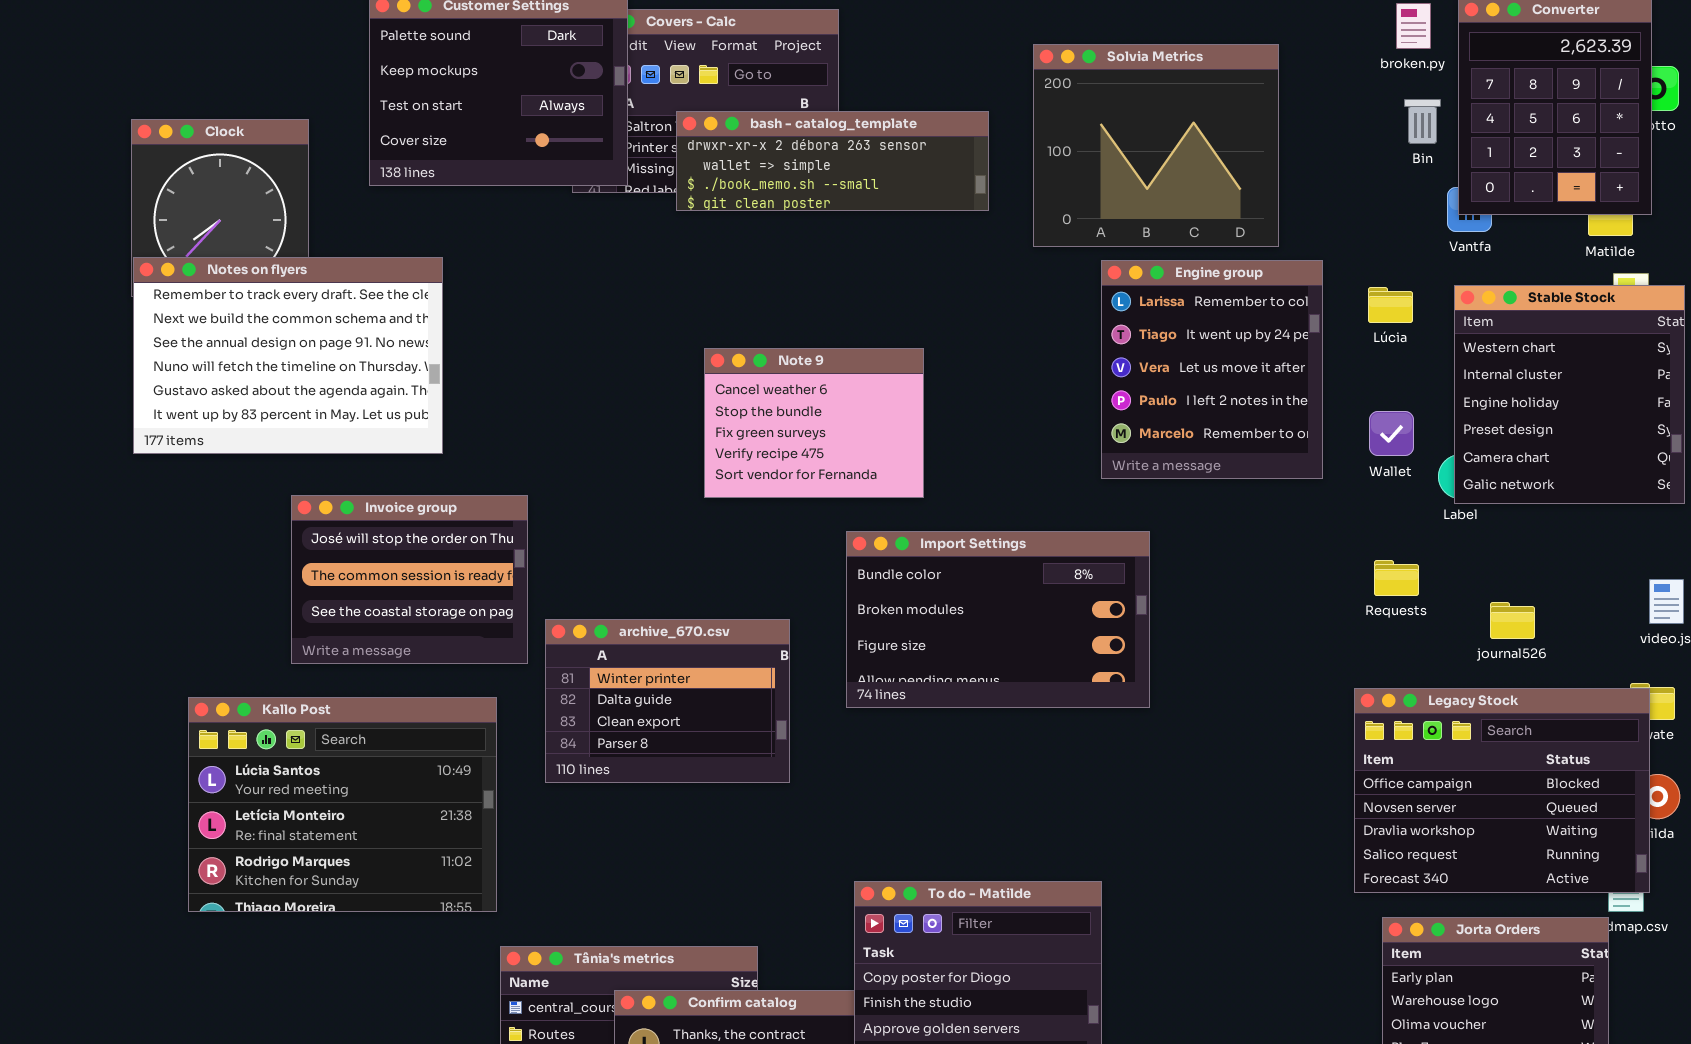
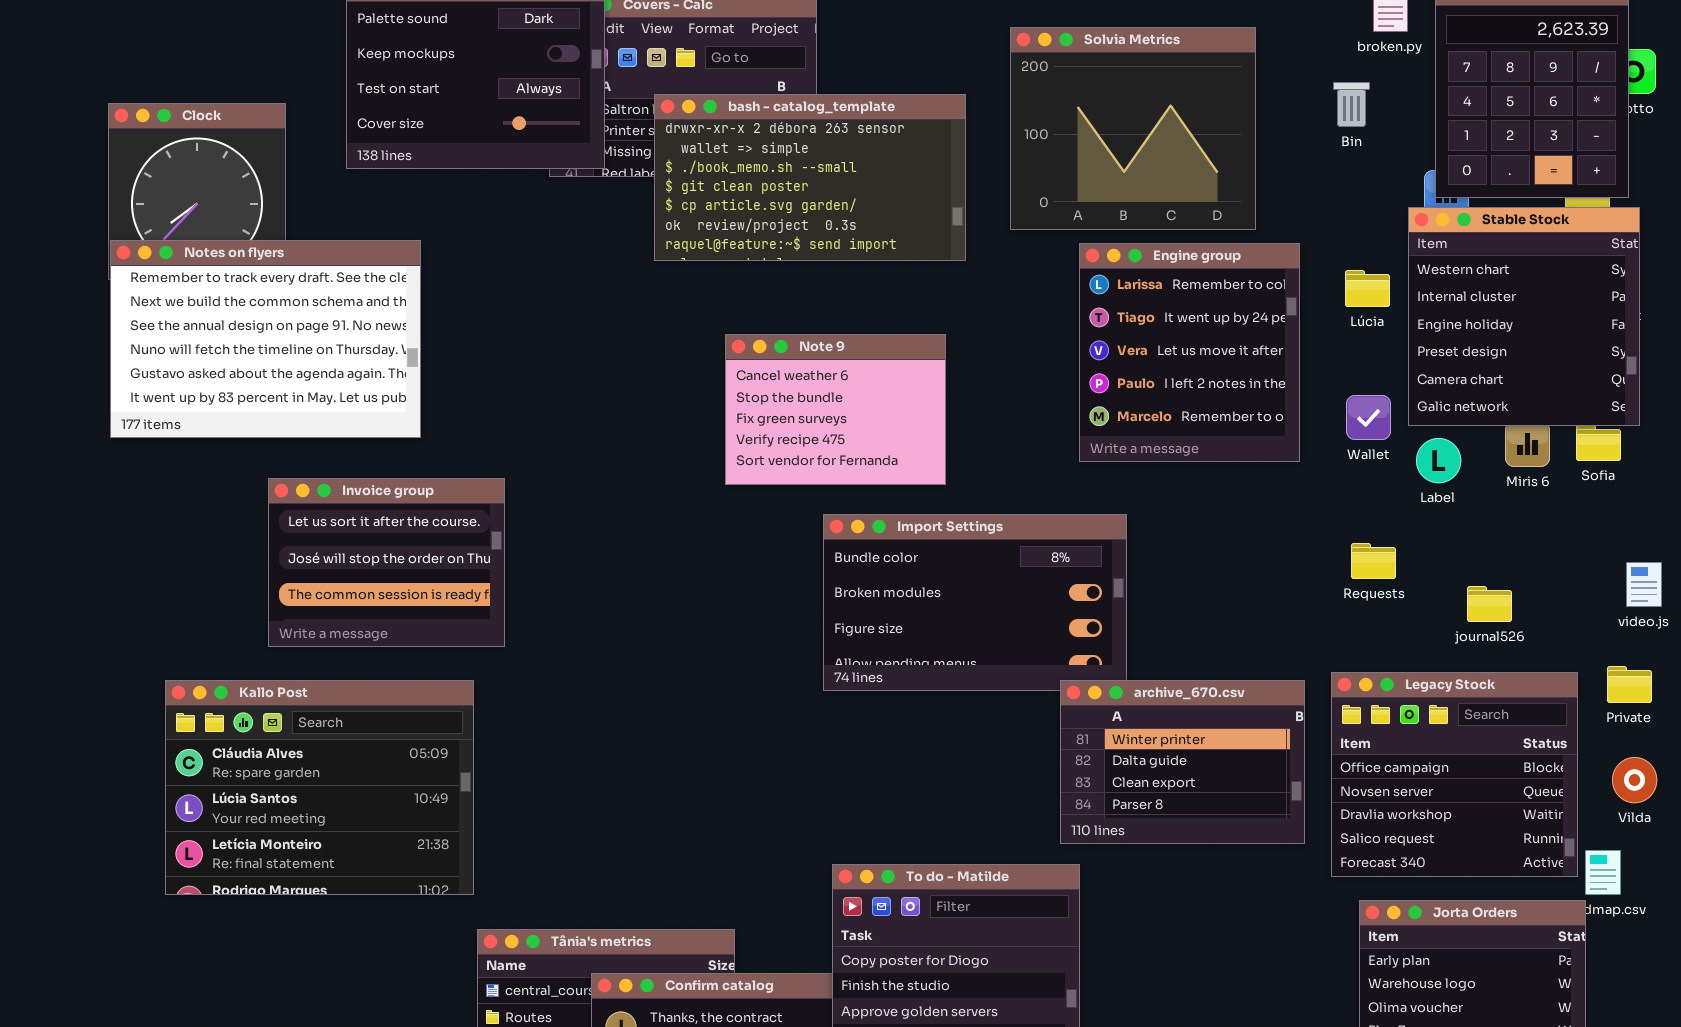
Bin: [1404,99,1441,144] -> [1333,82,1370,127], moved
bash - catalog_template: [676,111,989,211] -> [654,94,966,261], resized
Stable Stock: [1454,285,1685,504] -> [1408,207,1640,426], moved
Note 9: [704,348,924,498] -> [725,334,946,485], moved
Invoice group: [291,495,528,664] -> [268,478,505,647], scrolled up 1 row
archive_670.csv: [545,619,790,783] -> [1060,680,1305,844], moved
Legacy Stock: [1354,688,1650,893] -> [1331,672,1578,877], resized
Kallo Post: [188,697,497,912] -> [165,680,474,895], scrolled up 1 row

